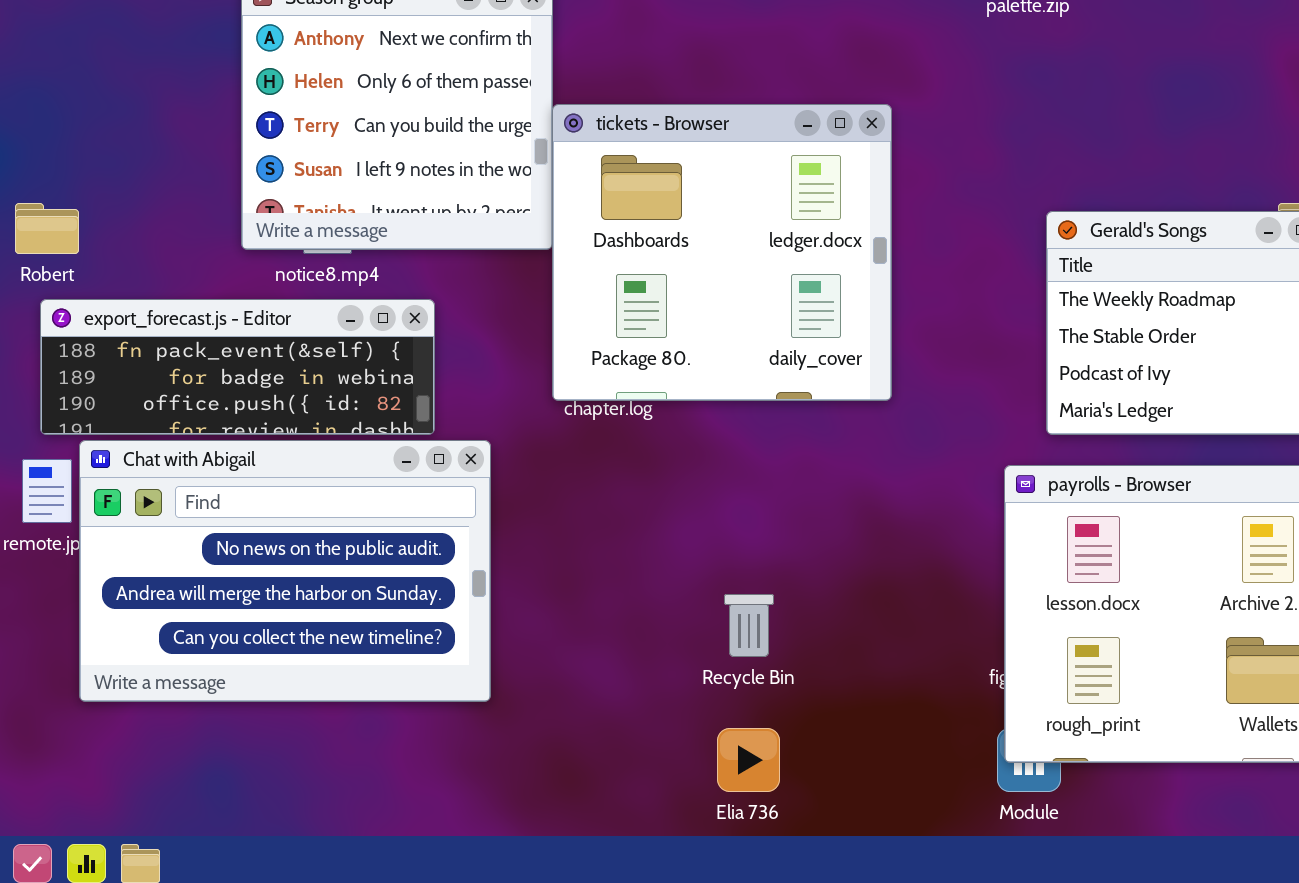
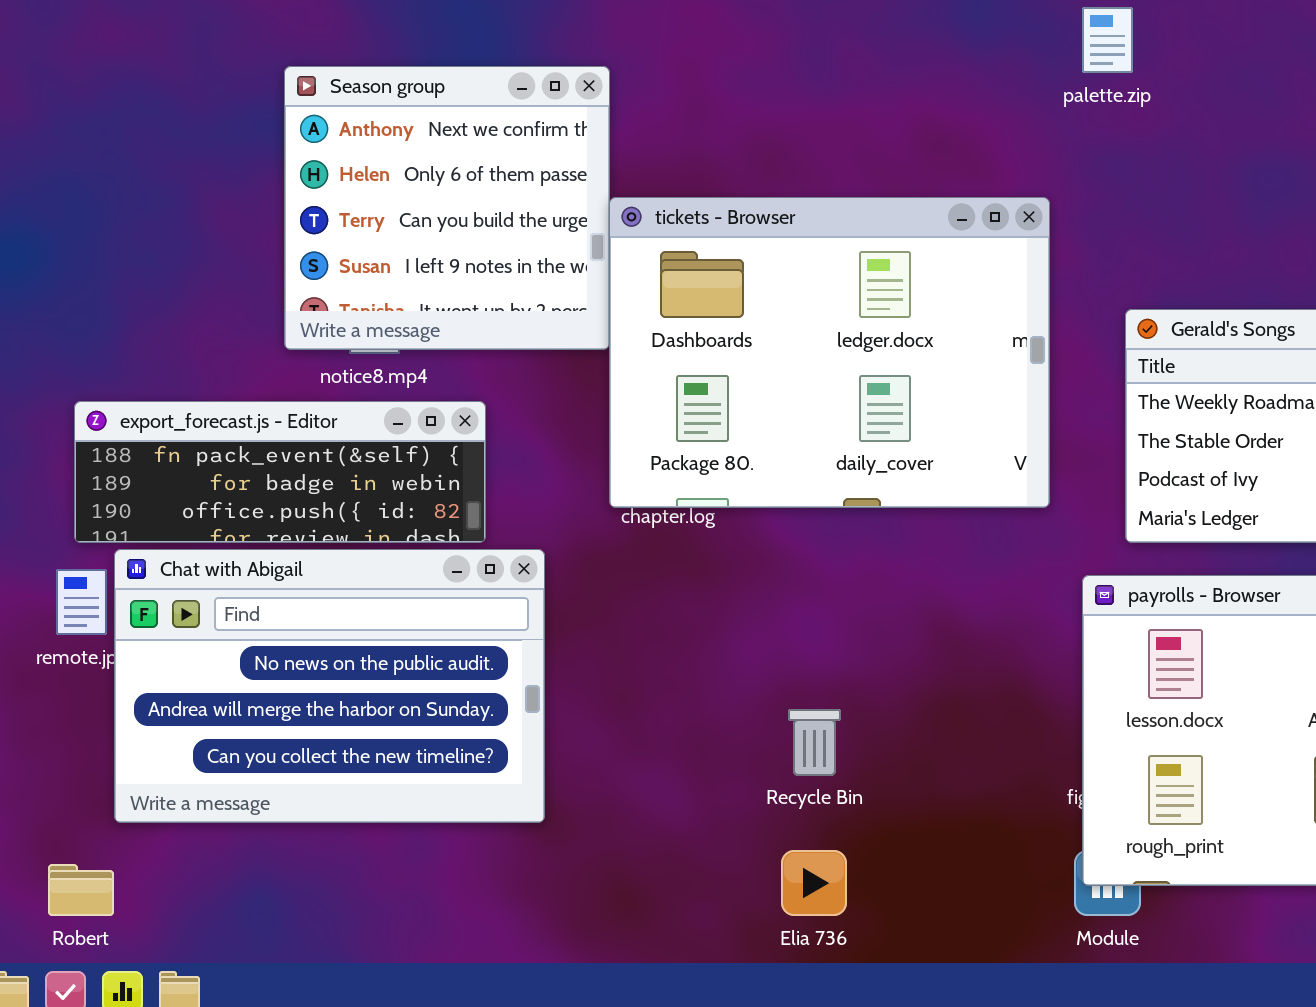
tickets - Browser: [552,104,892,401] -> [609,197,1050,508], resized
Robert: [15,203,79,254] -> [48,864,114,916], moved

